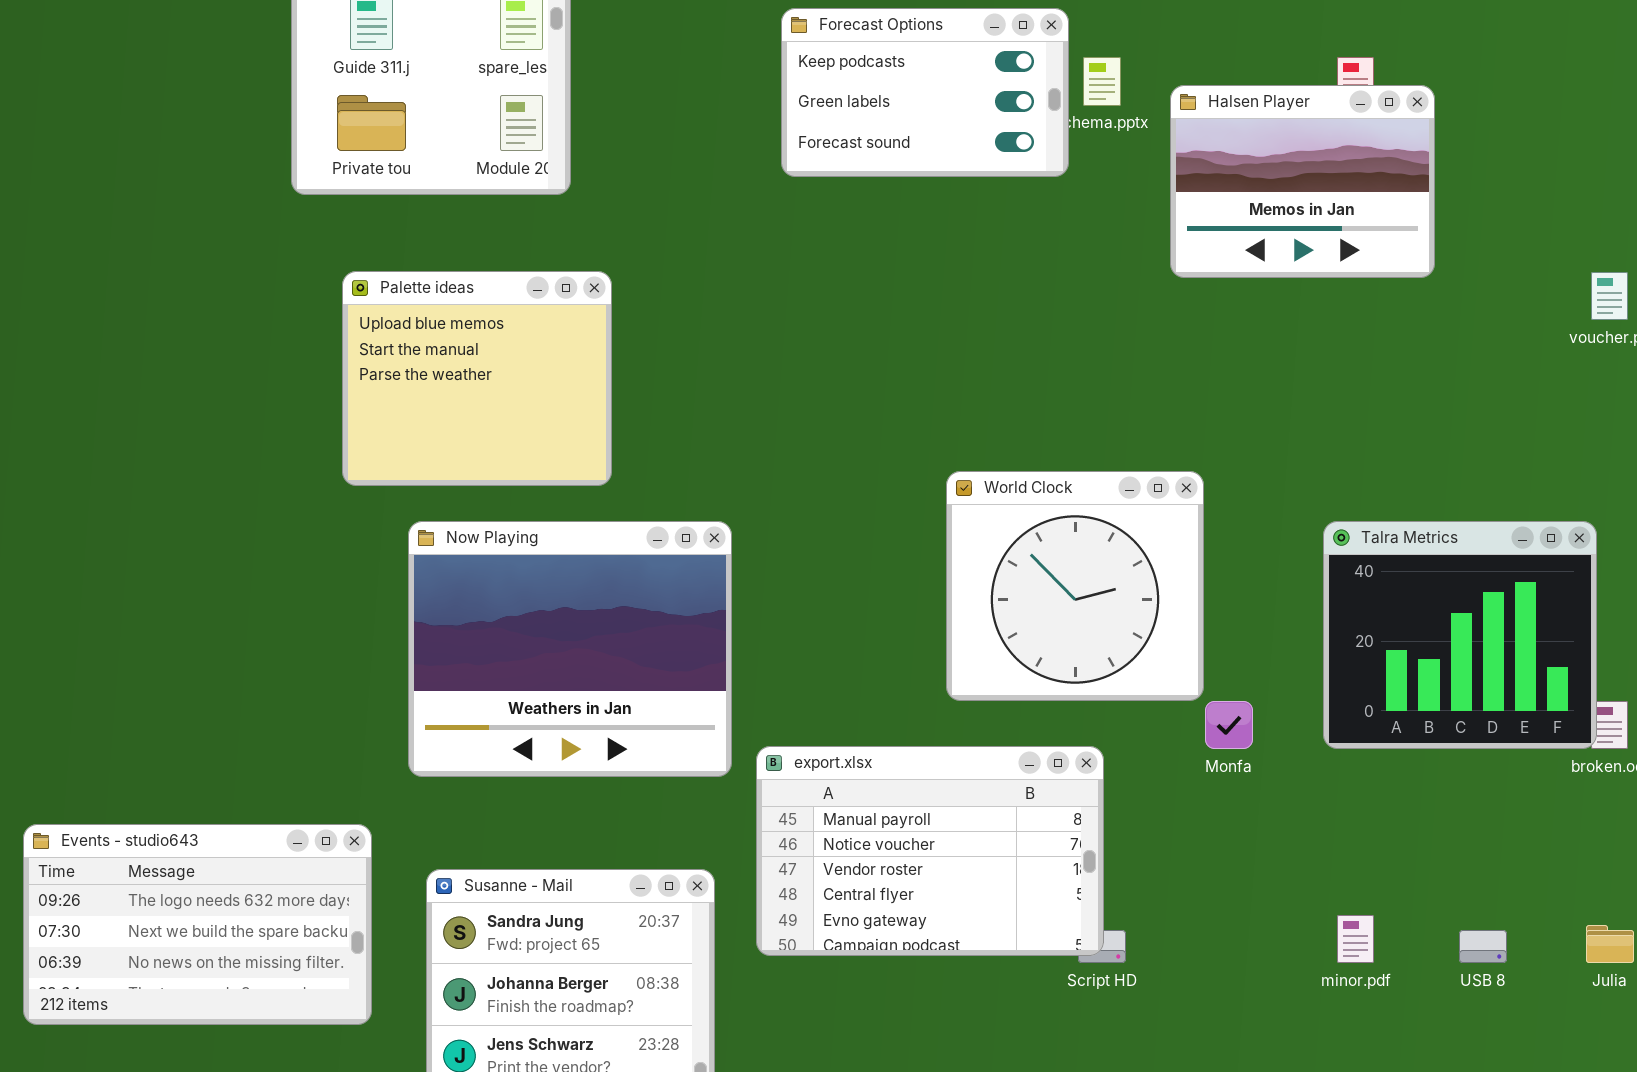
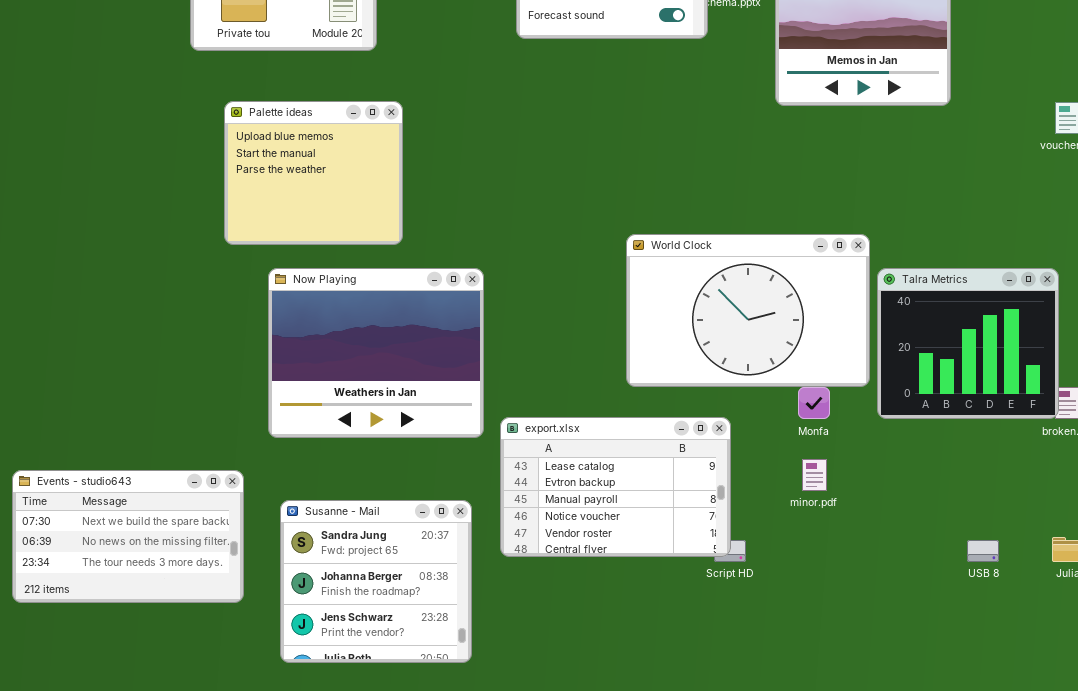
World Clock: [946,471,1204,701] -> [626,234,870,387], resized
export.xlsx: [756,746,1104,956] -> [500,417,731,557], scrolled up 2 rows
Events - studio643: [23,824,372,1025] -> [12,470,244,603], scrolled down 1 row
minor.pdf: [1337,915,1374,963] -> [802,459,827,491], moved

